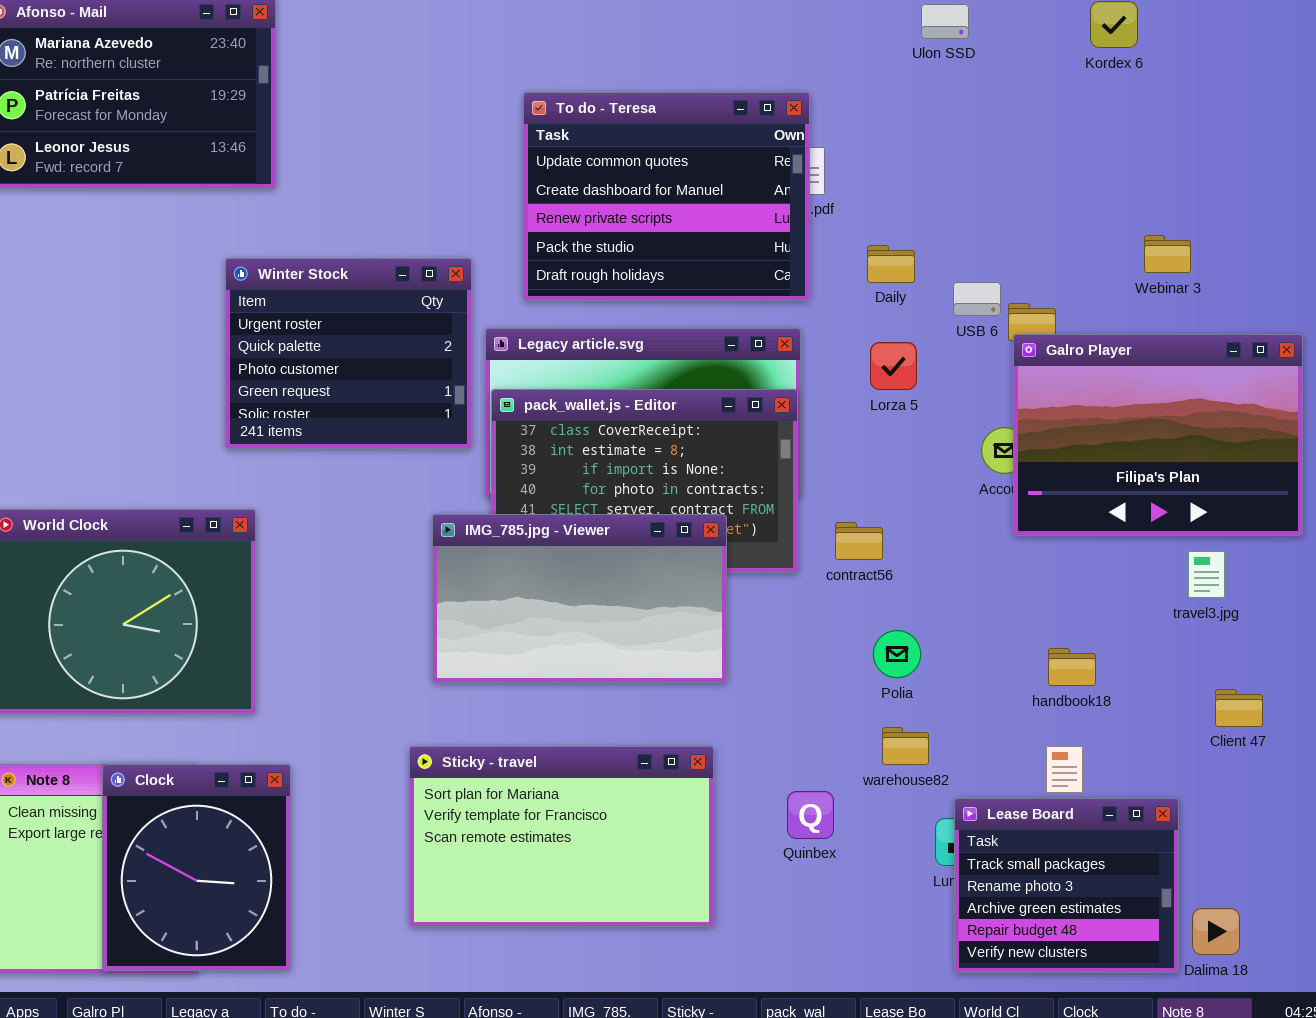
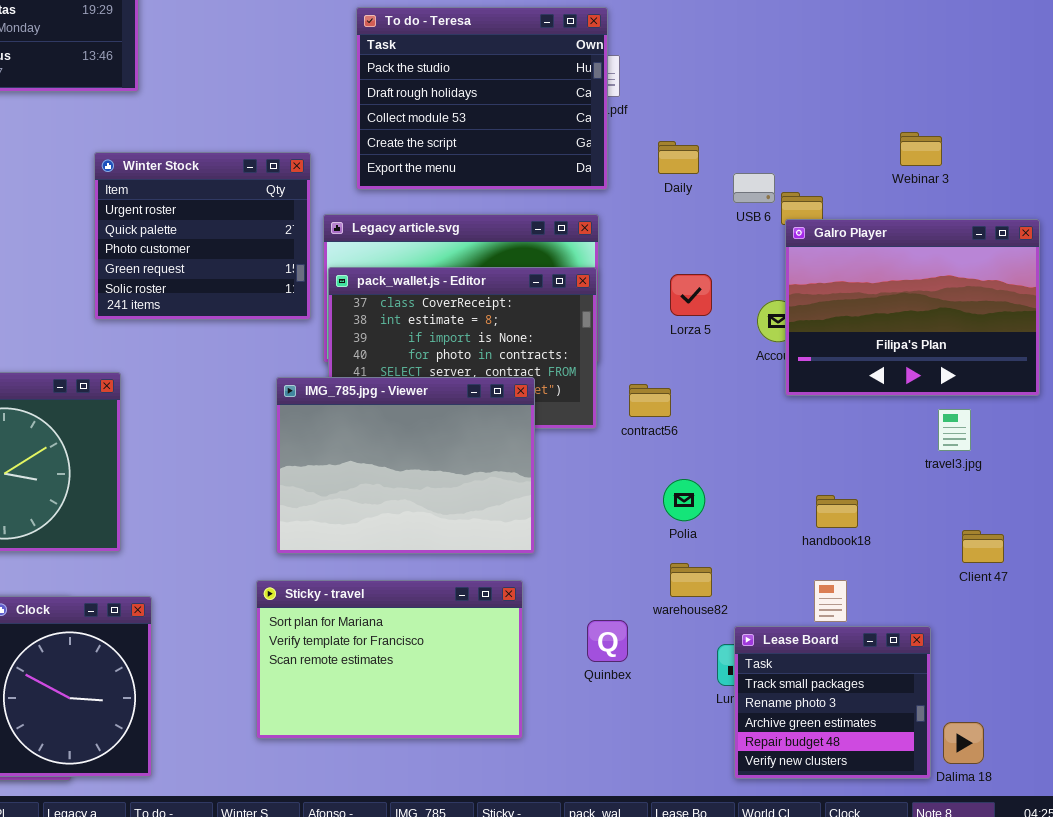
To do - Teresa: [523,92,810,301] -> [356,7,608,190], scrolled down 3 rows
Lorza 5: [870,342,917,390] -> [670,274,712,316], moved
IMG_785.jpg - Viewer: [432,514,727,683] -> [276,377,535,554], resized

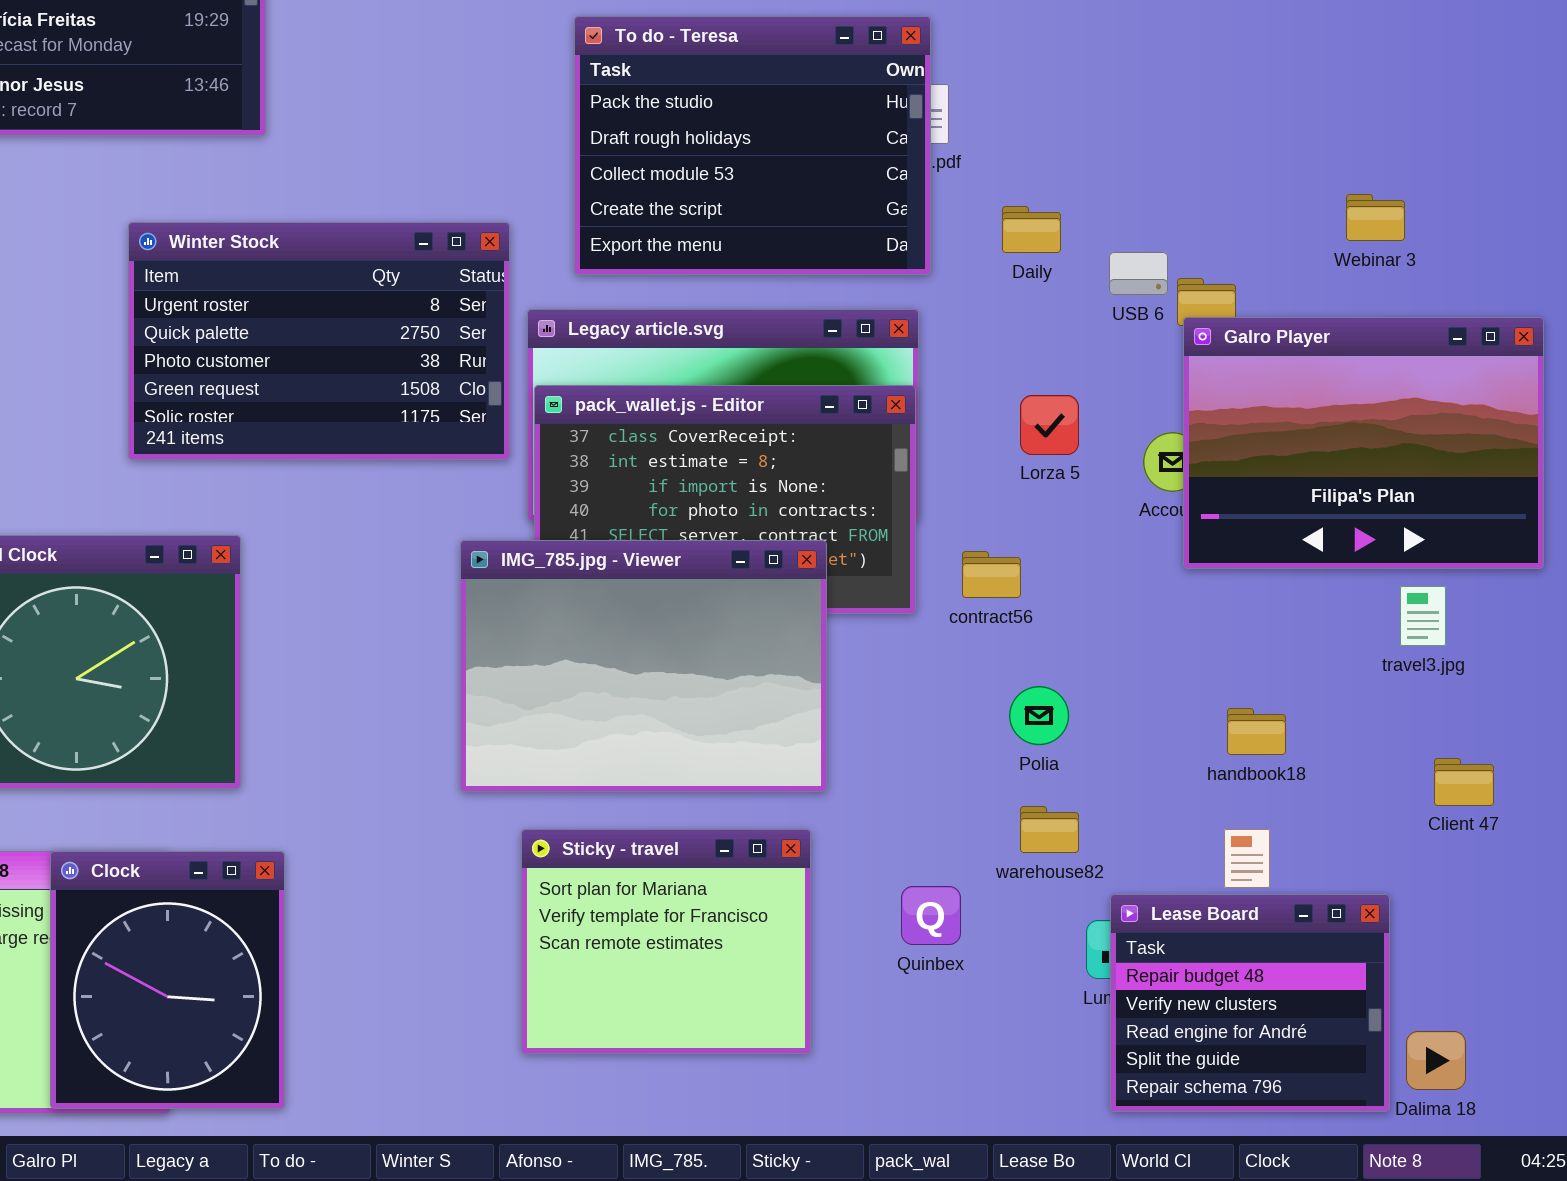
Winter Stock: [94,152,311,320] -> [128,222,510,460], resized
Sticky - travel: [256,580,523,739] -> [521,829,811,1054], resized
Lease Board: [734,626,931,779] -> [1110,894,1390,1112], scrolled down 3 rows

